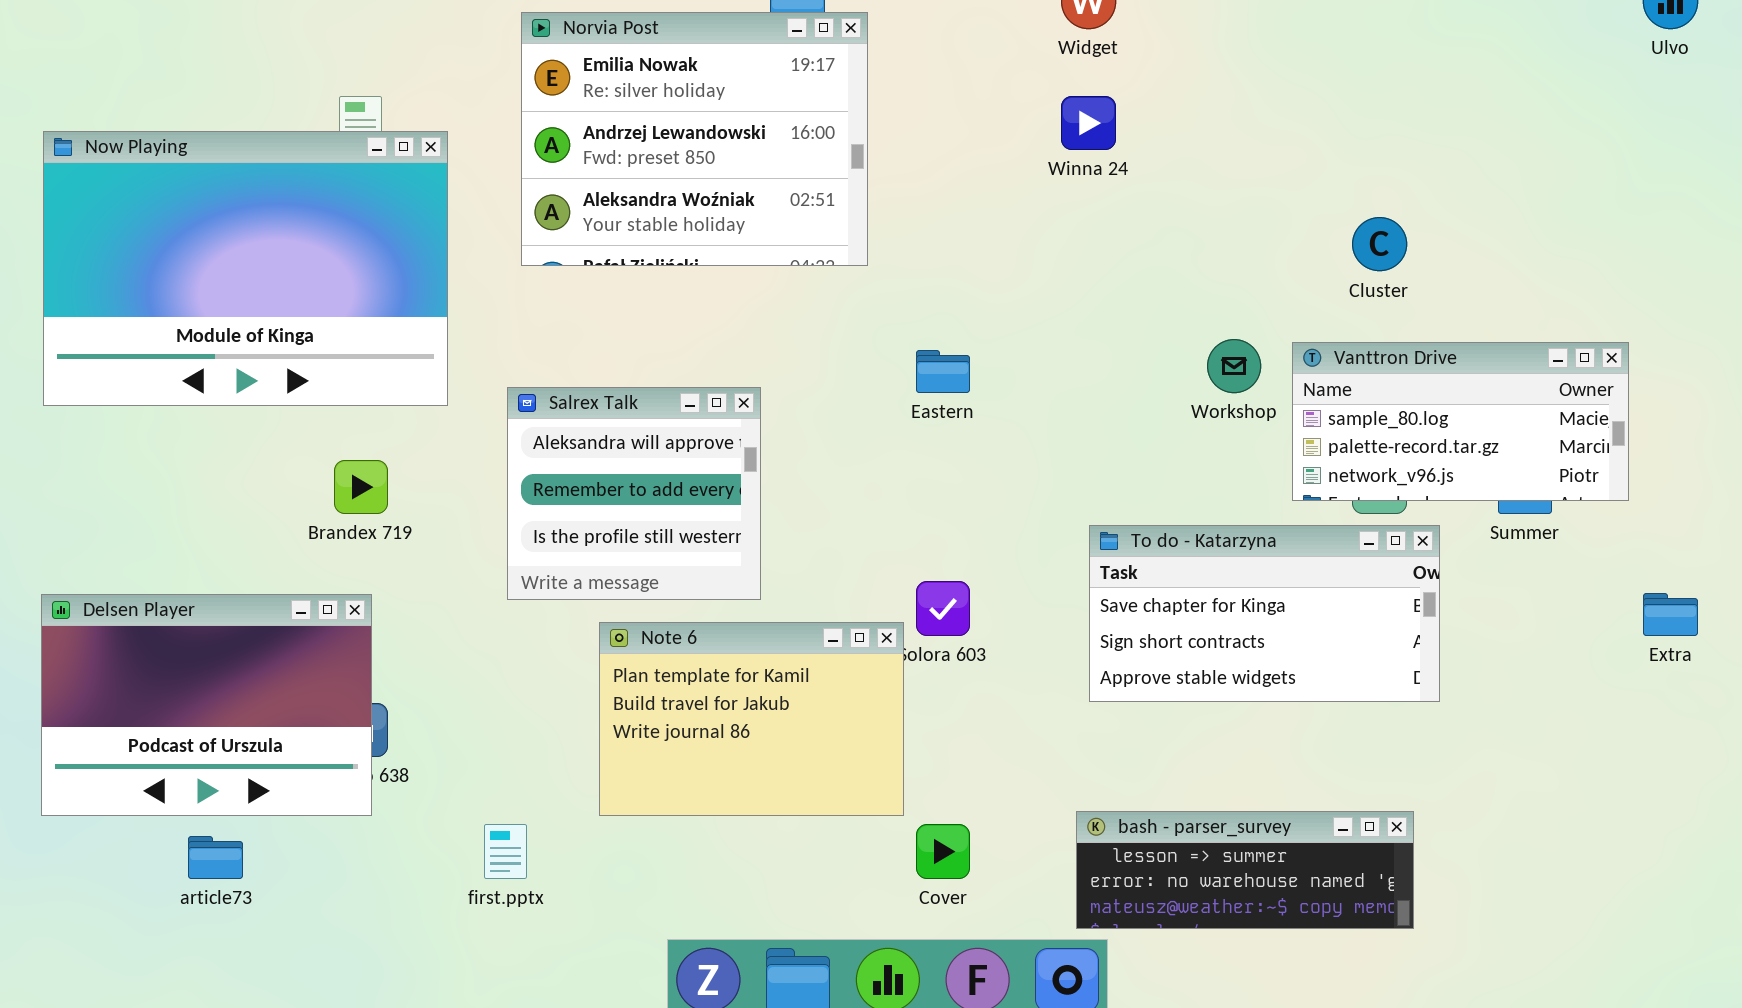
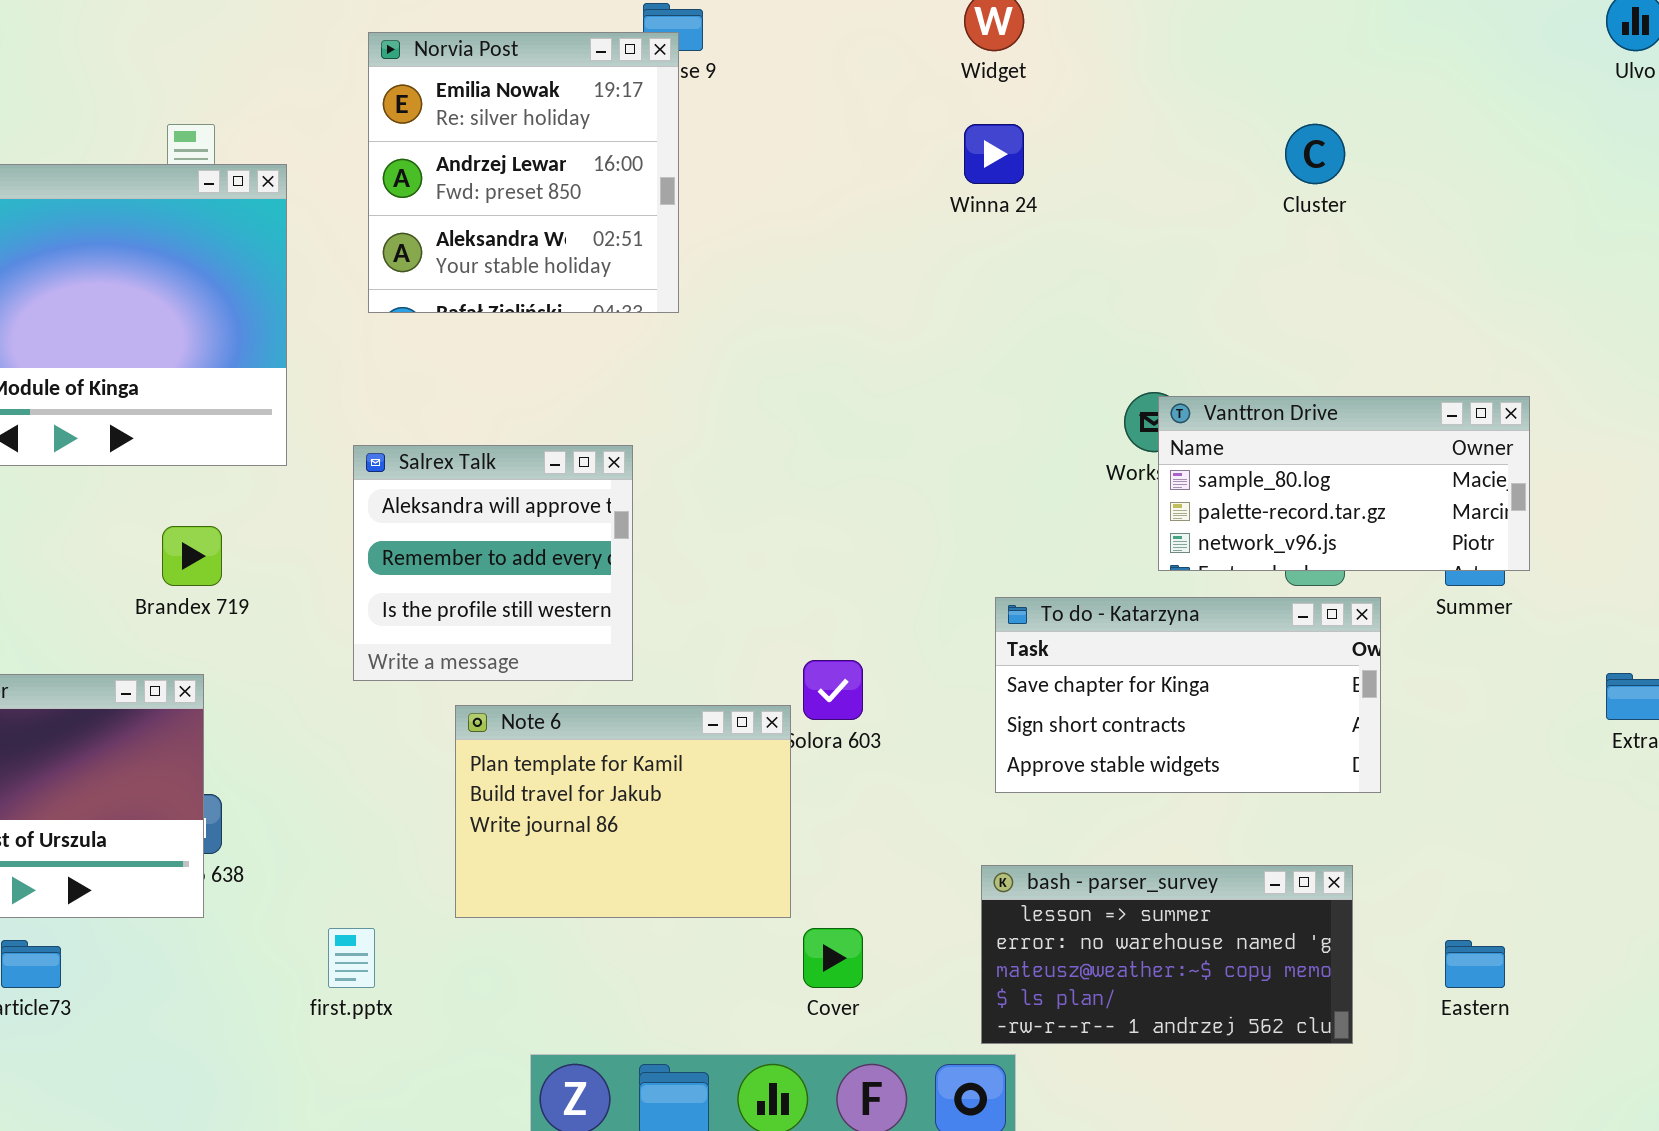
Norvia Post: [521,12,868,266] -> [368,32,679,313], resized
Cluster: [1352,217,1407,271] -> [1285,124,1345,184], moved
Vanttron Drive: [1292,342,1629,501] -> [1158,396,1530,571], moved
Eastern: [916,350,970,393] -> [1445,940,1505,988], moved
bash - parser_survey: [1076,811,1414,929] -> [981,865,1353,1044], resized

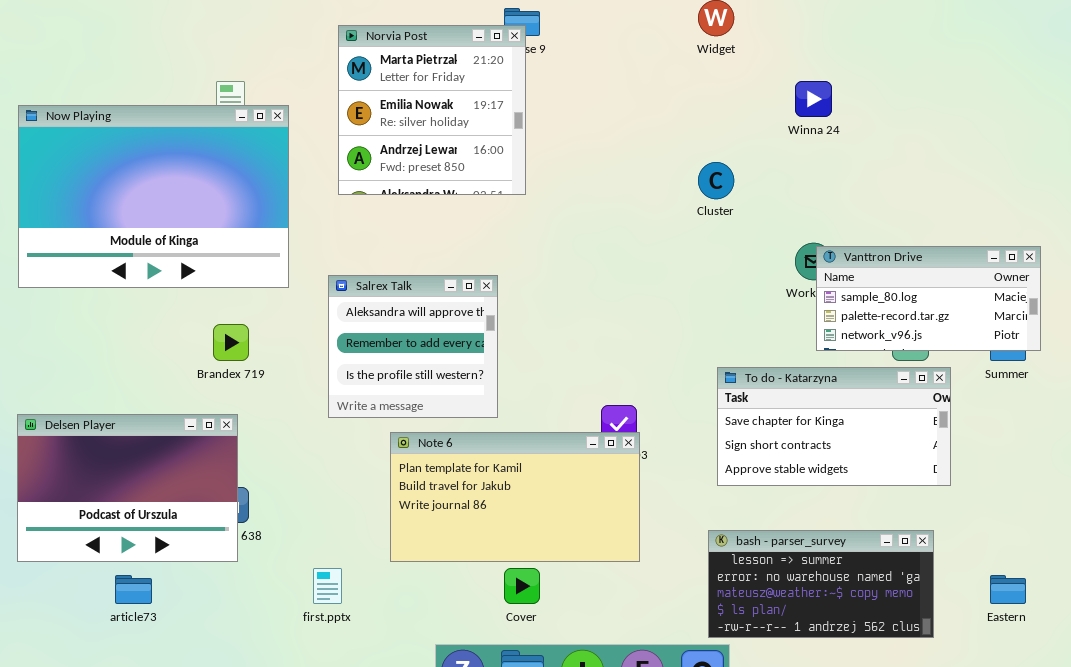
Norvia Post: [368,32,679,313] -> [338,25,526,195], scrolled up 1 row
Winna 24: [964,124,1024,184] -> [795,81,832,117], moved
Cluster: [1285,124,1345,184] -> [698,162,734,199], moved
Note 6: [455,705,791,918] -> [390,432,640,562], resized
Cover: [803,928,863,988] -> [504,568,540,604], moved

